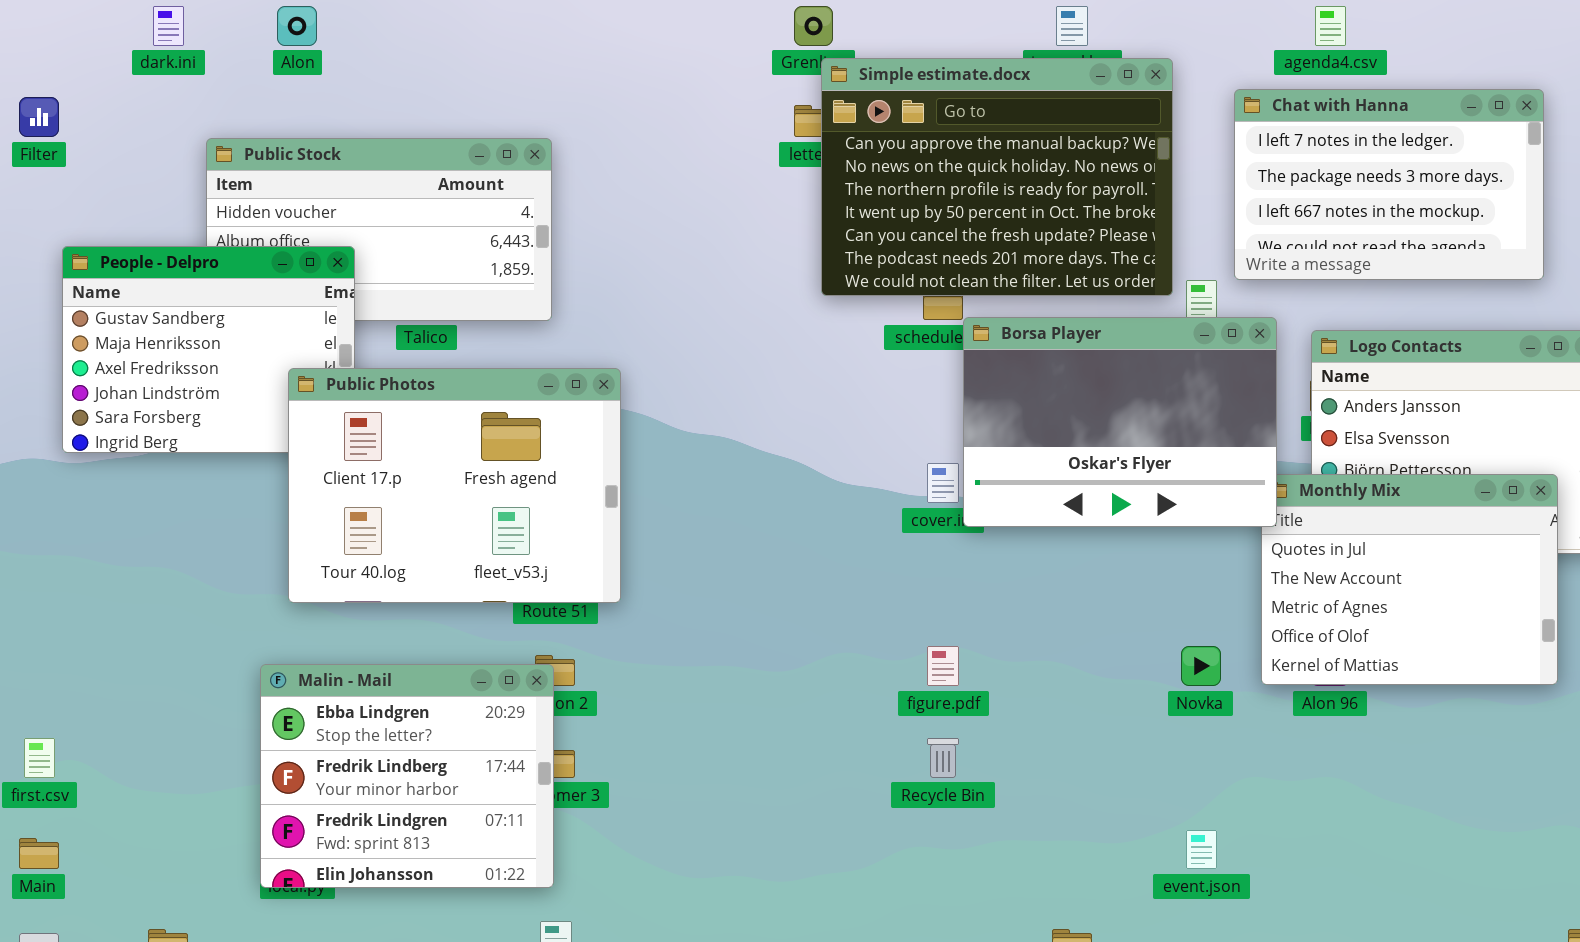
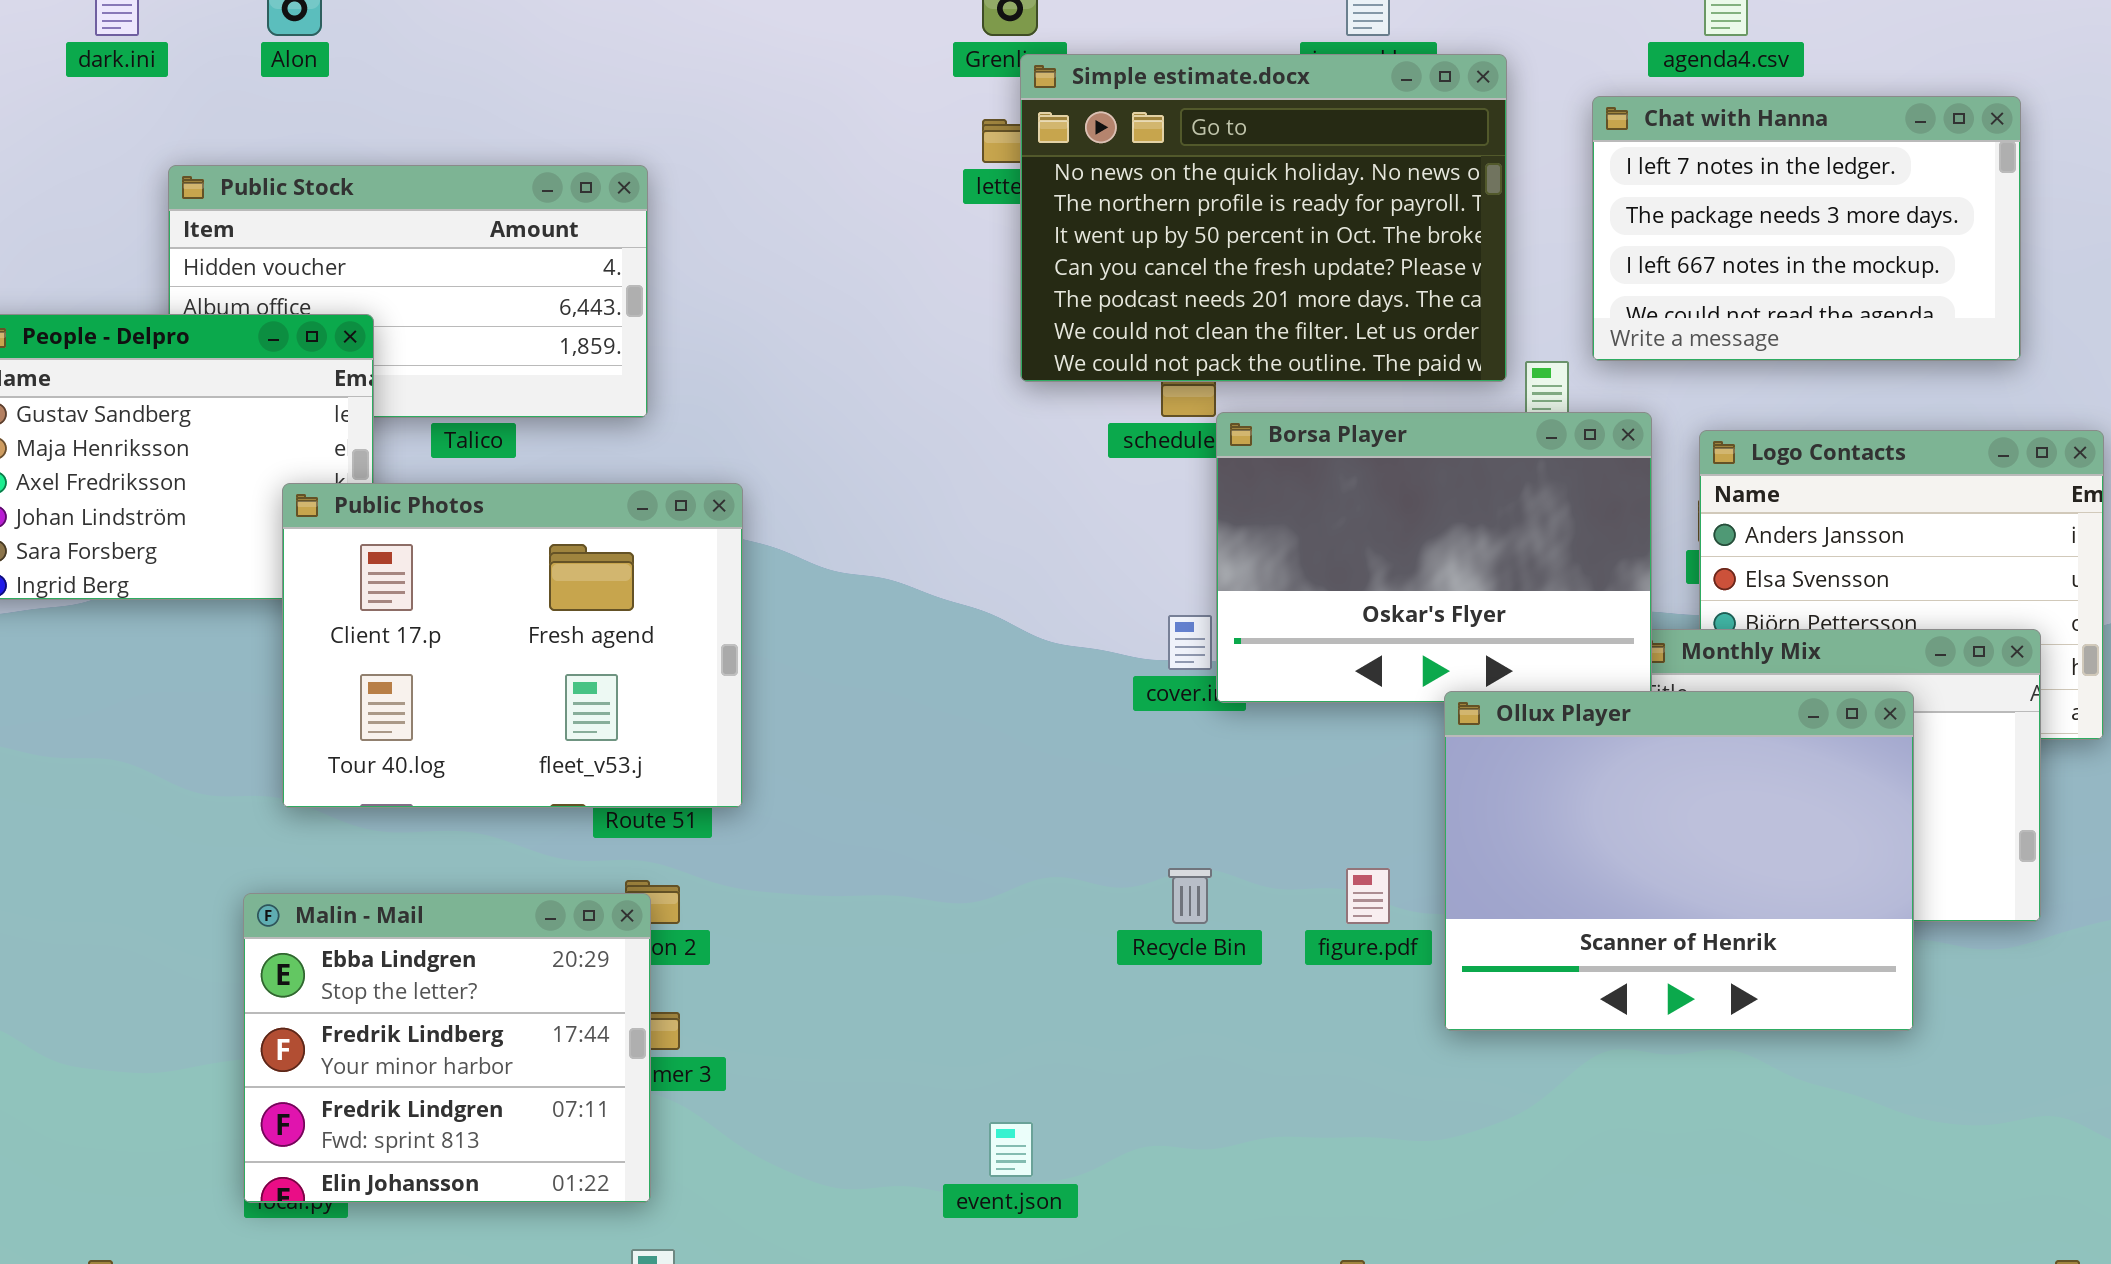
Simple estimate.docx: [821,58,1173,296] -> [1020,54,1507,382], scrolled down 1 row
Ollux Player: none -> [1444,691,1914,1031], opened
figure.pdf: [927,646,959,686] -> [1346,868,1390,924], moved
Recycle Bin: [927,738,959,778] -> [1168,868,1212,924], moved
event.json: [1186,830,1217,869] -> [989,1122,1033,1177], moved

